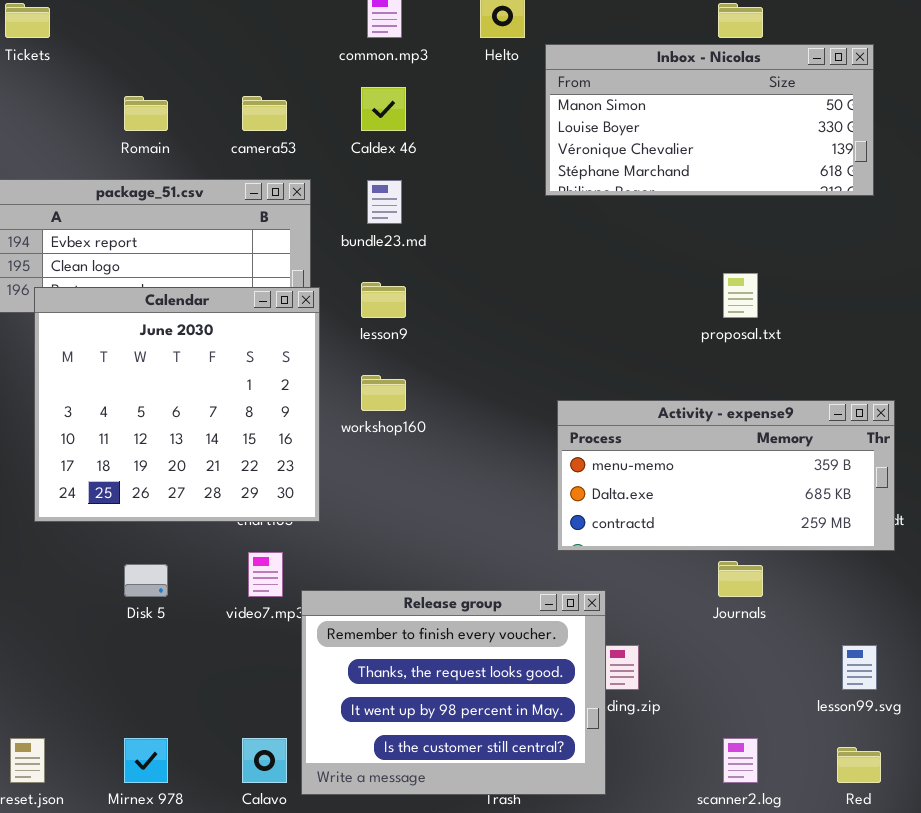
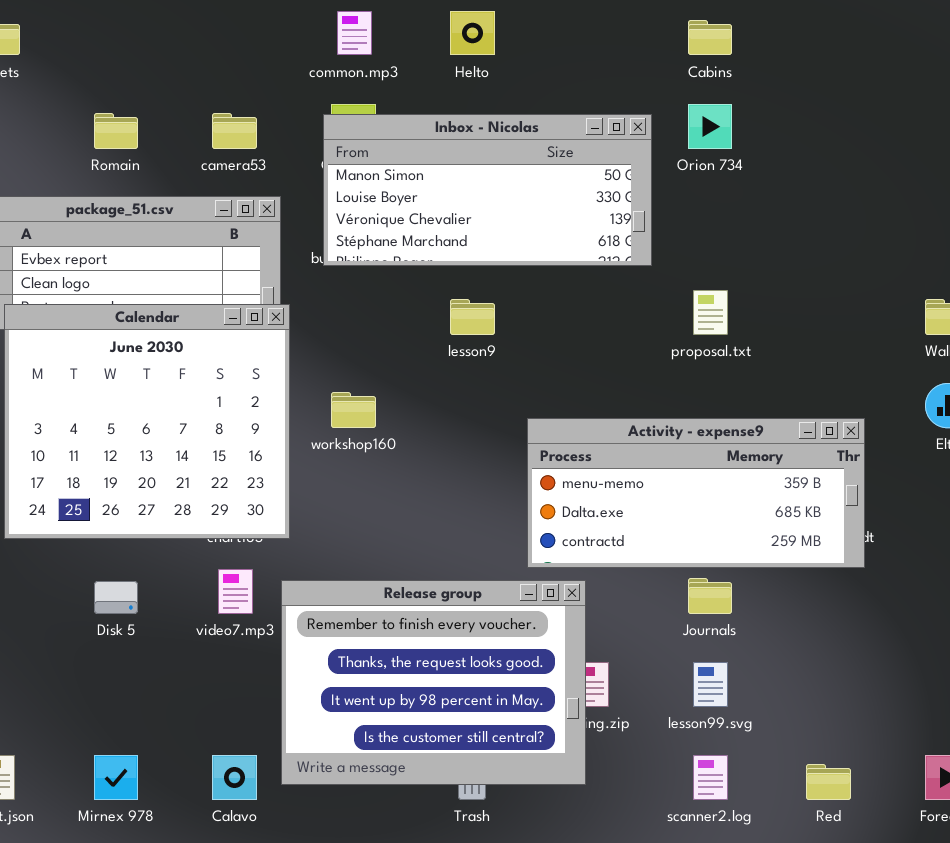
Inbox - Nicolas: [545,44,874,196] -> [323,114,652,266], moved
lesson9: [361,282,406,318] -> [450,299,495,335], moved
Release group: [301,590,606,795] -> [281,580,586,785], moved
lesson99.svg: [842,645,877,690] -> [693,662,728,707], moved

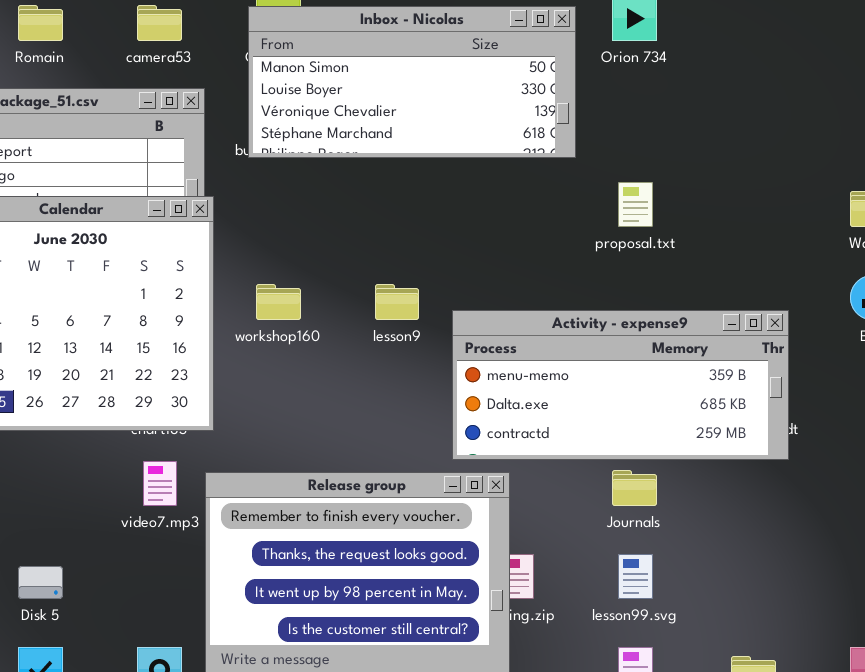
lesson9: [450,299,495,335] -> [375,284,419,320], moved
Disk 5: [94,581,138,614] -> [18,566,63,599], moved

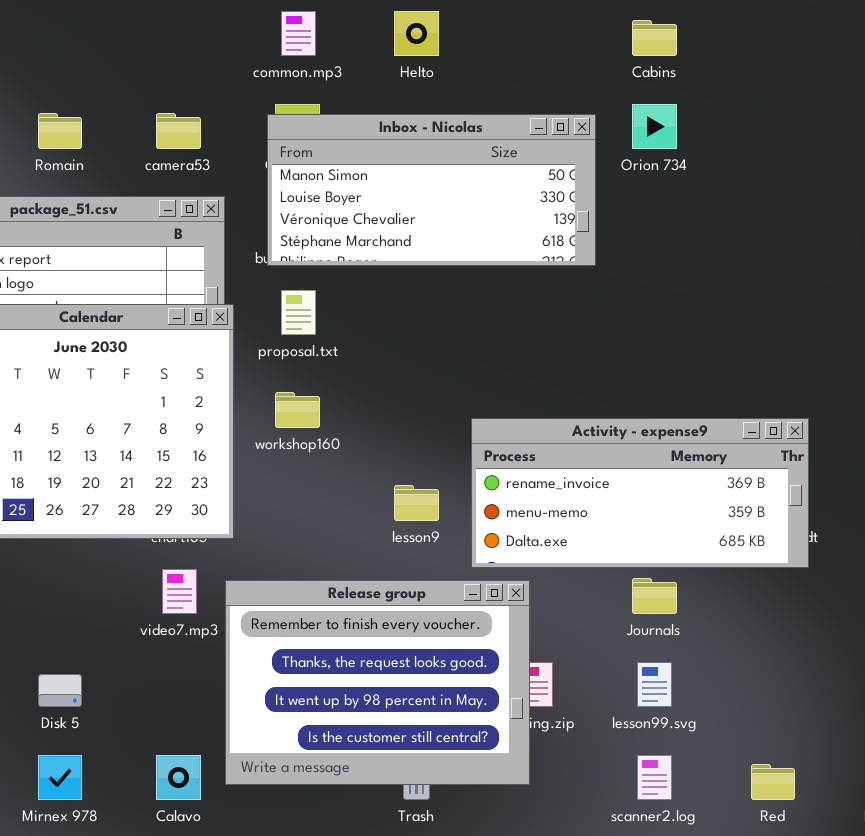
proposal.txt: [618,182,653,227] -> [281,290,316,335], moved
lesson9: [375,284,419,320] -> [394,485,439,521], moved
Activity - expense9: [452,310,789,460] -> [471,418,809,568], scrolled up 1 row

